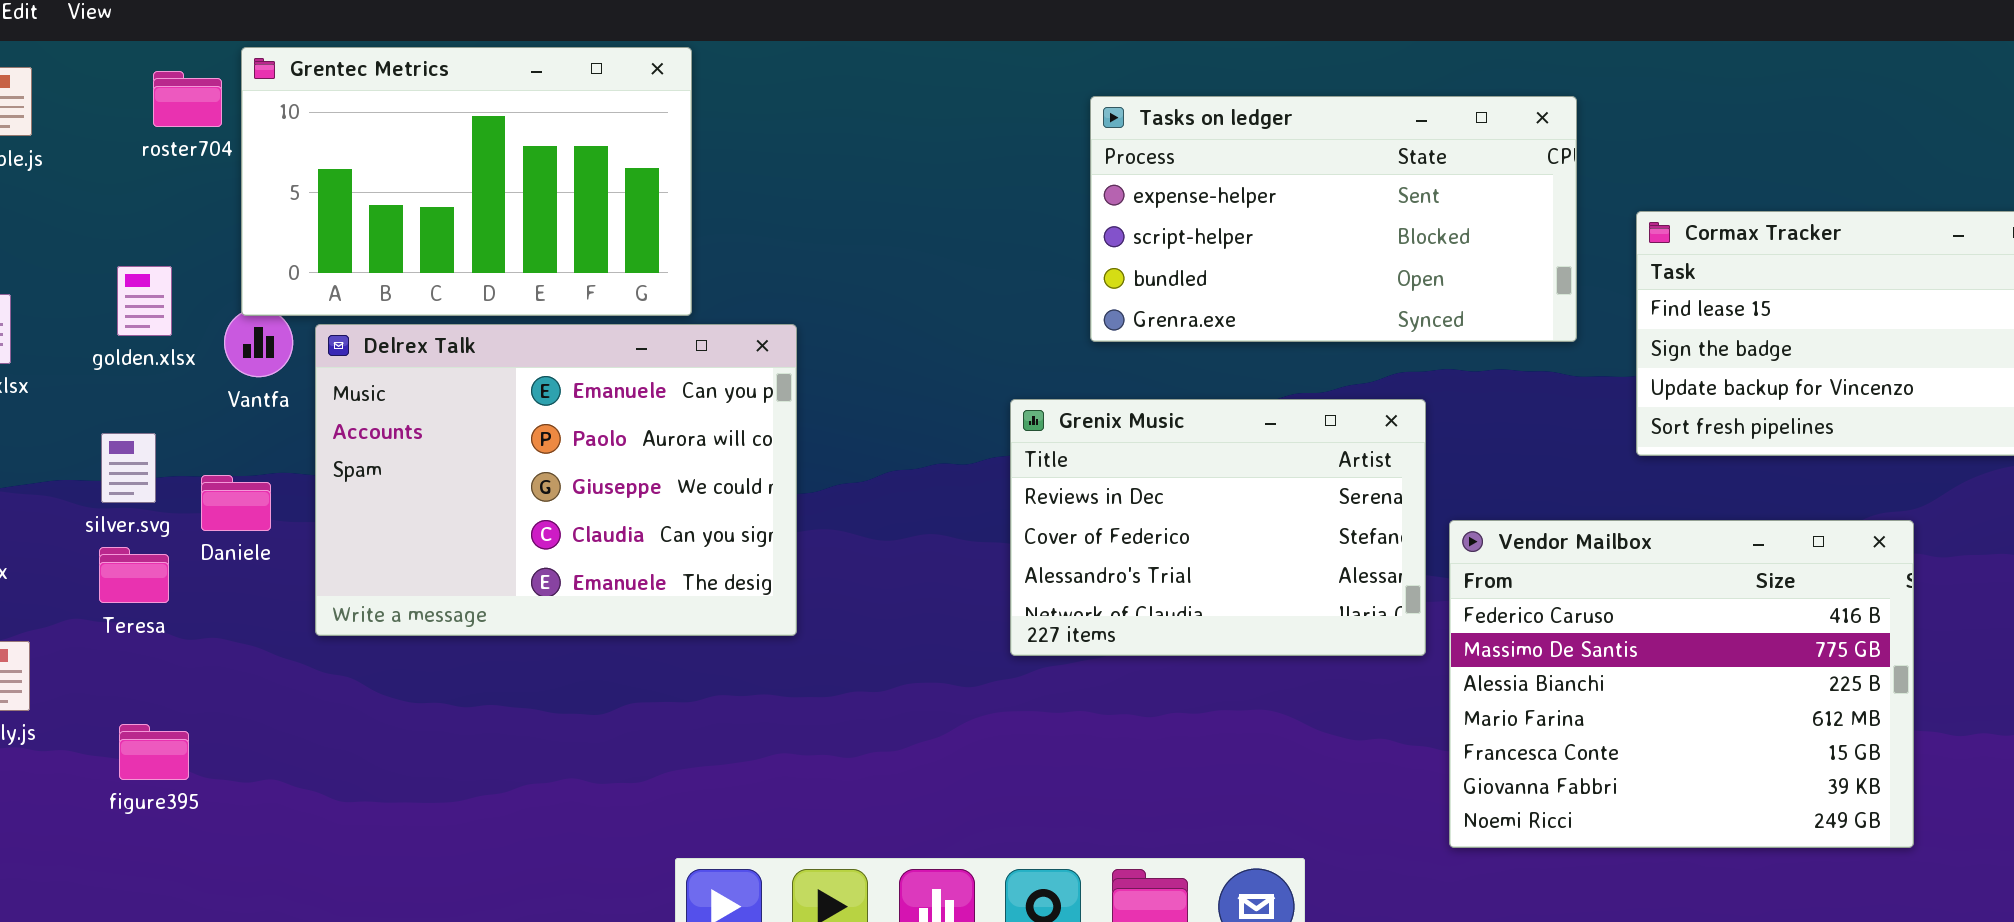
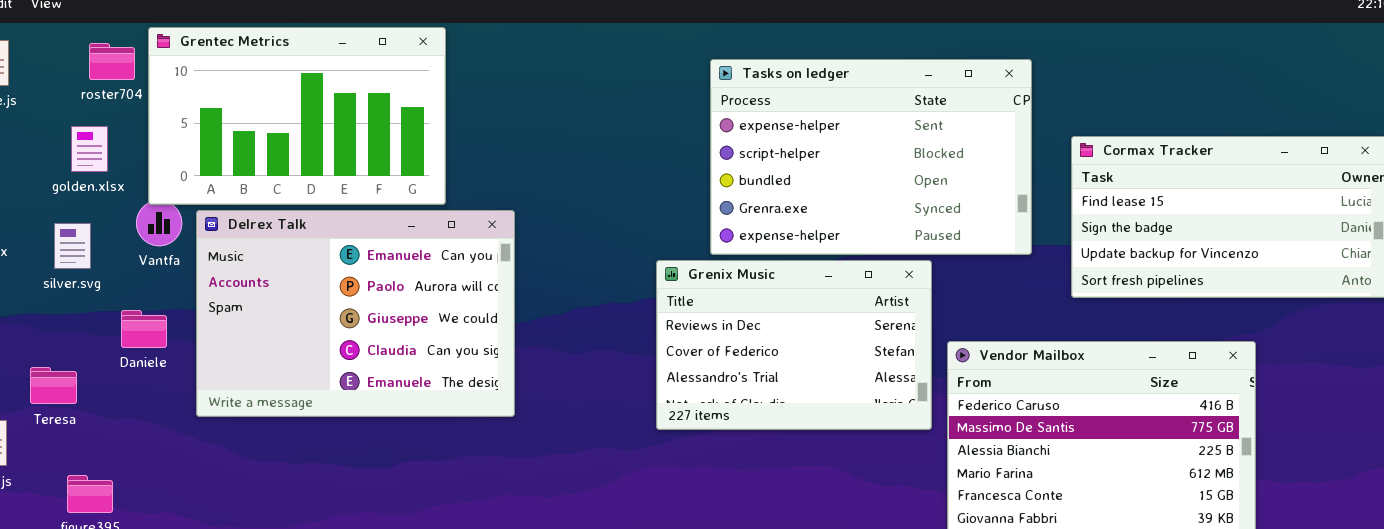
Tasks on ledger: [1090,96,1577,342] -> [710,59,1032,255], resized
golden.xlsx: [117,266,172,336] -> [71,126,108,172], moved
silver.svg: [101,433,156,503] -> [54,223,91,269], moved
Teresa: [99,547,169,603] -> [30,367,77,404], moved

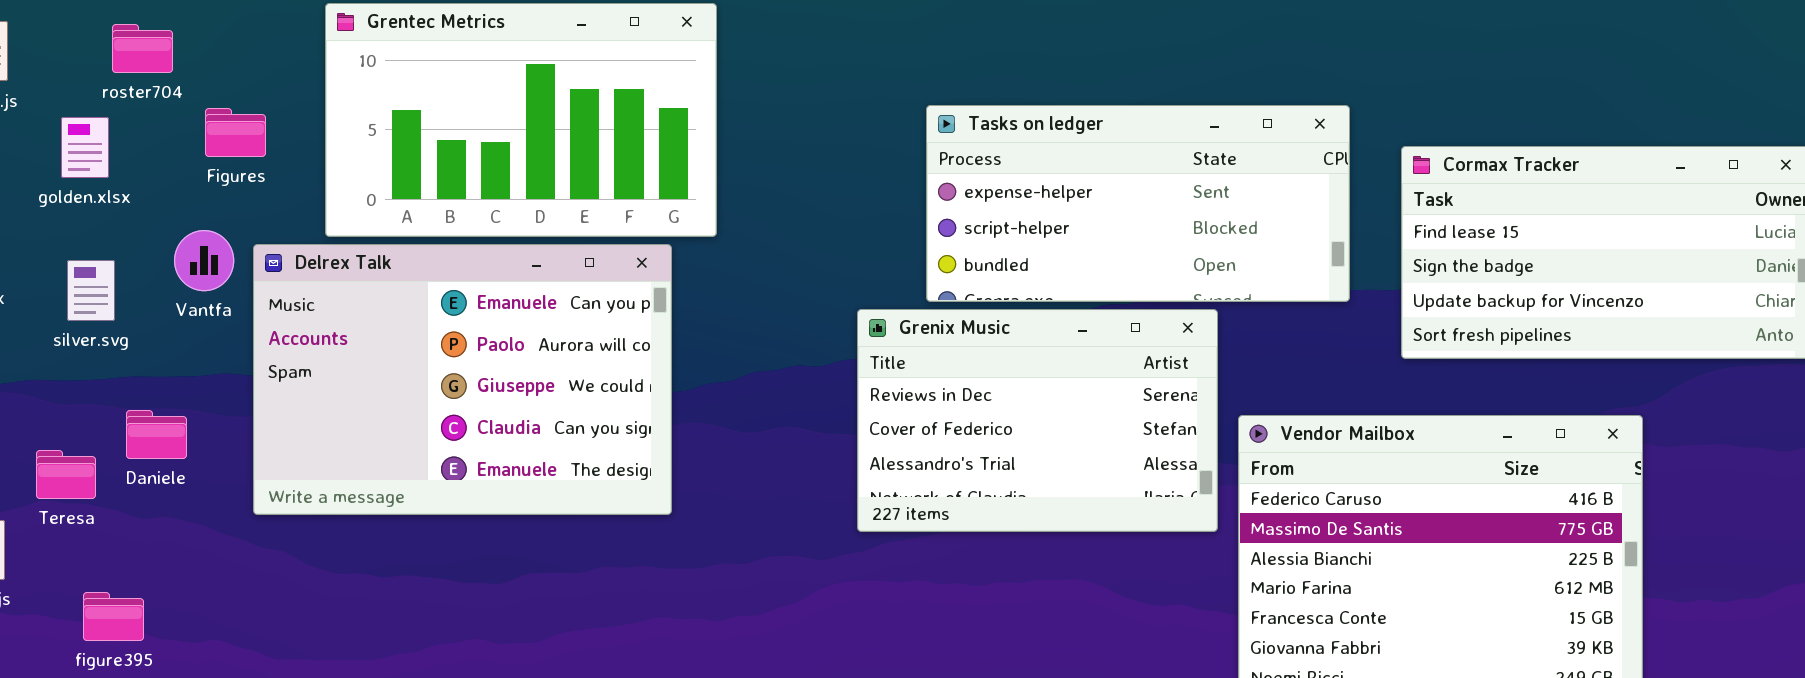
Grentec Metrics: [148,27,446,205] -> [325,3,717,237], moved
Tasks on ledger: [710,59,1032,255] -> [926,105,1350,302], resized
golden.xlsx: [71,126,108,172] -> [61,117,109,178], moved
Daniele: [121,310,167,348] -> [126,410,187,459], moved

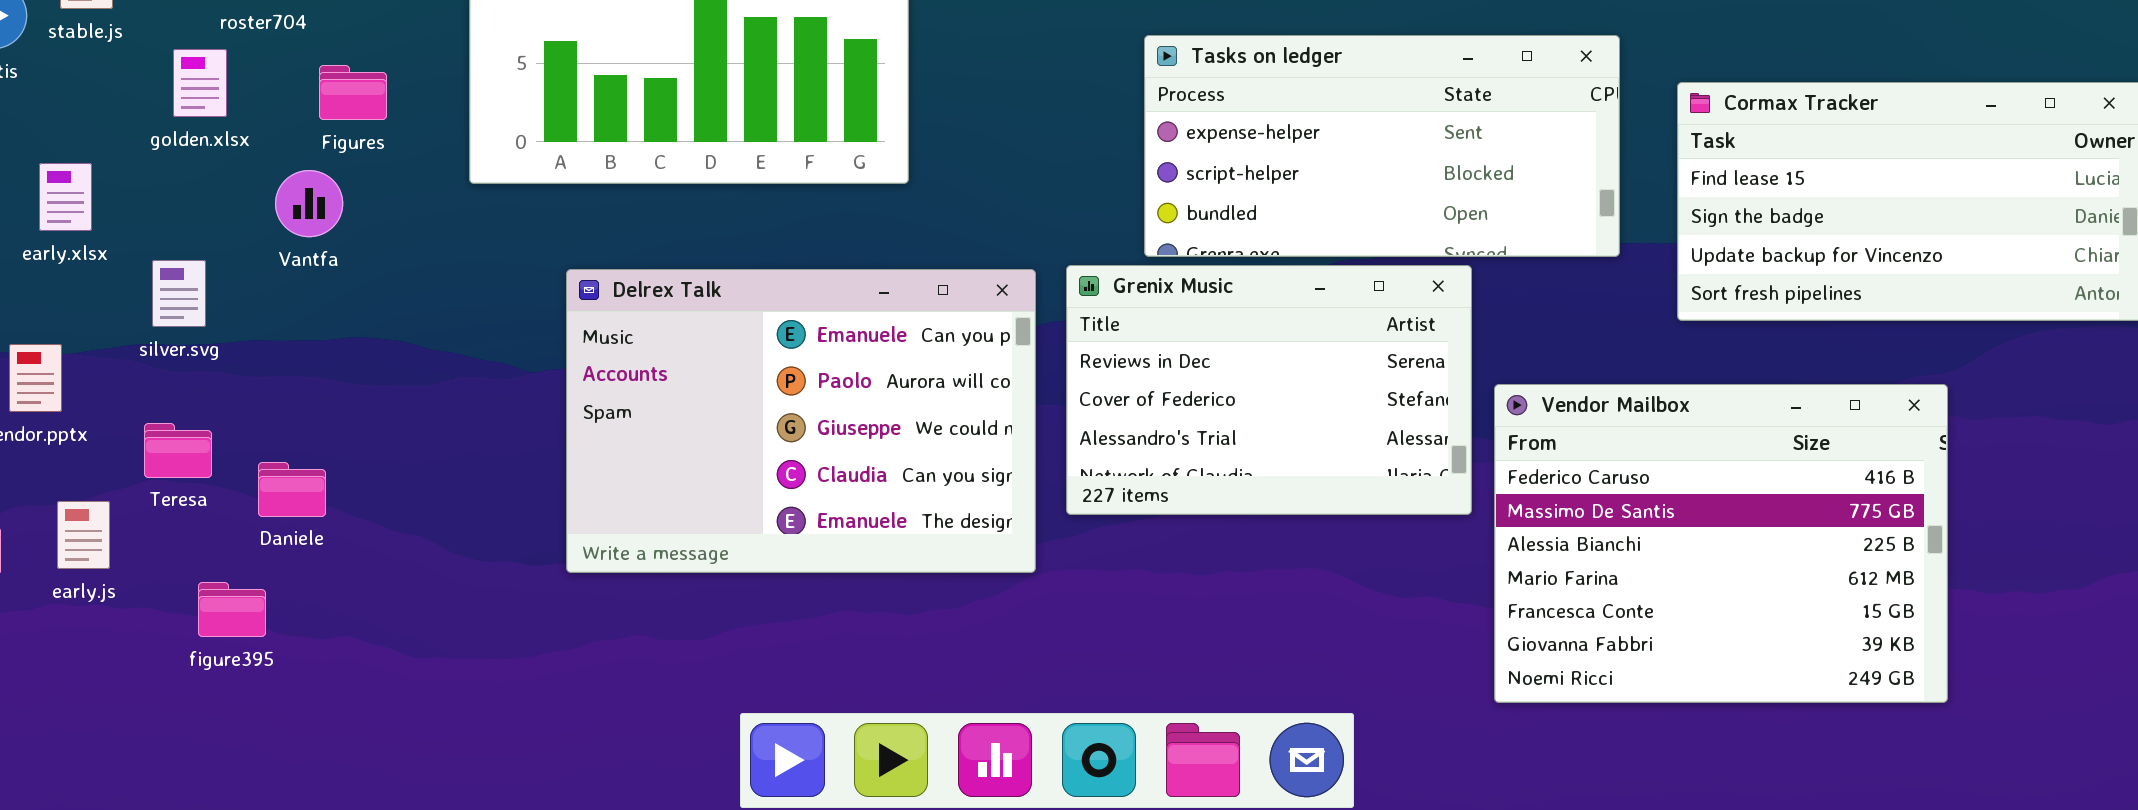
Figures: [205,108,266,157] -> [319,65,387,120], moved
Vantfa: [174,230,234,291] -> [275,170,343,237], moved
Delrex Talk: [253,244,672,515] -> [566,269,1036,573], moved
silver.svg: [67,260,115,321] -> [152,260,206,327], moved
Daniele: [126,410,187,459] -> [258,462,326,517], moved

